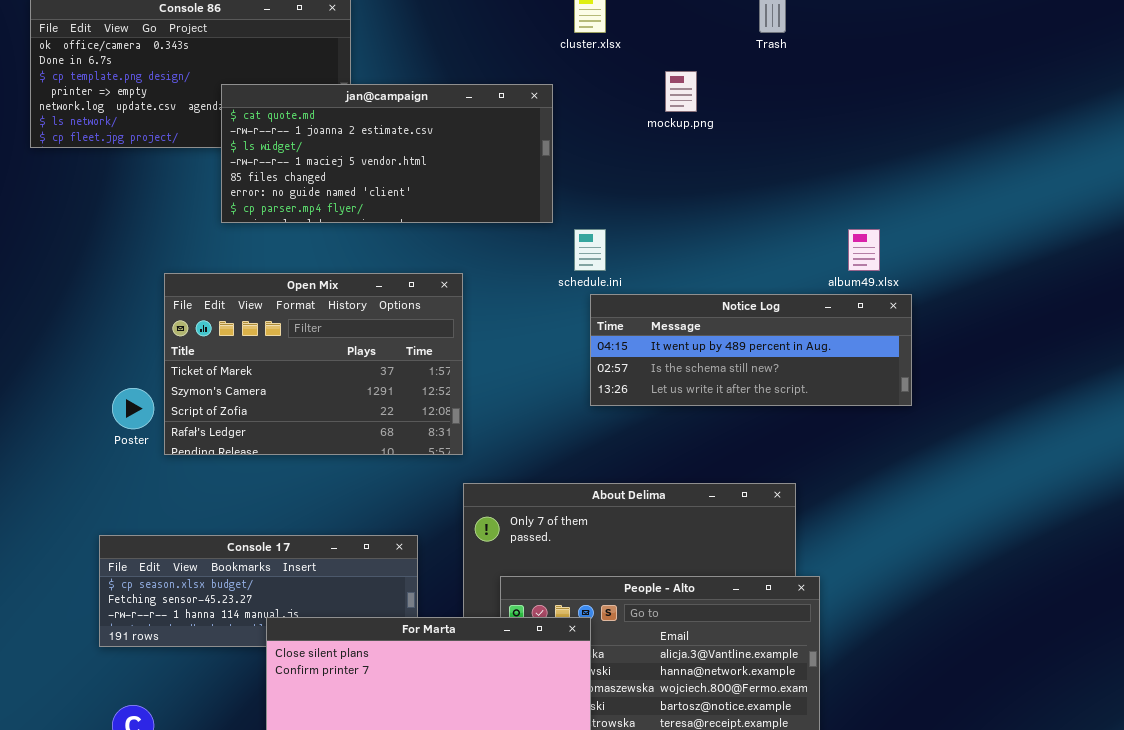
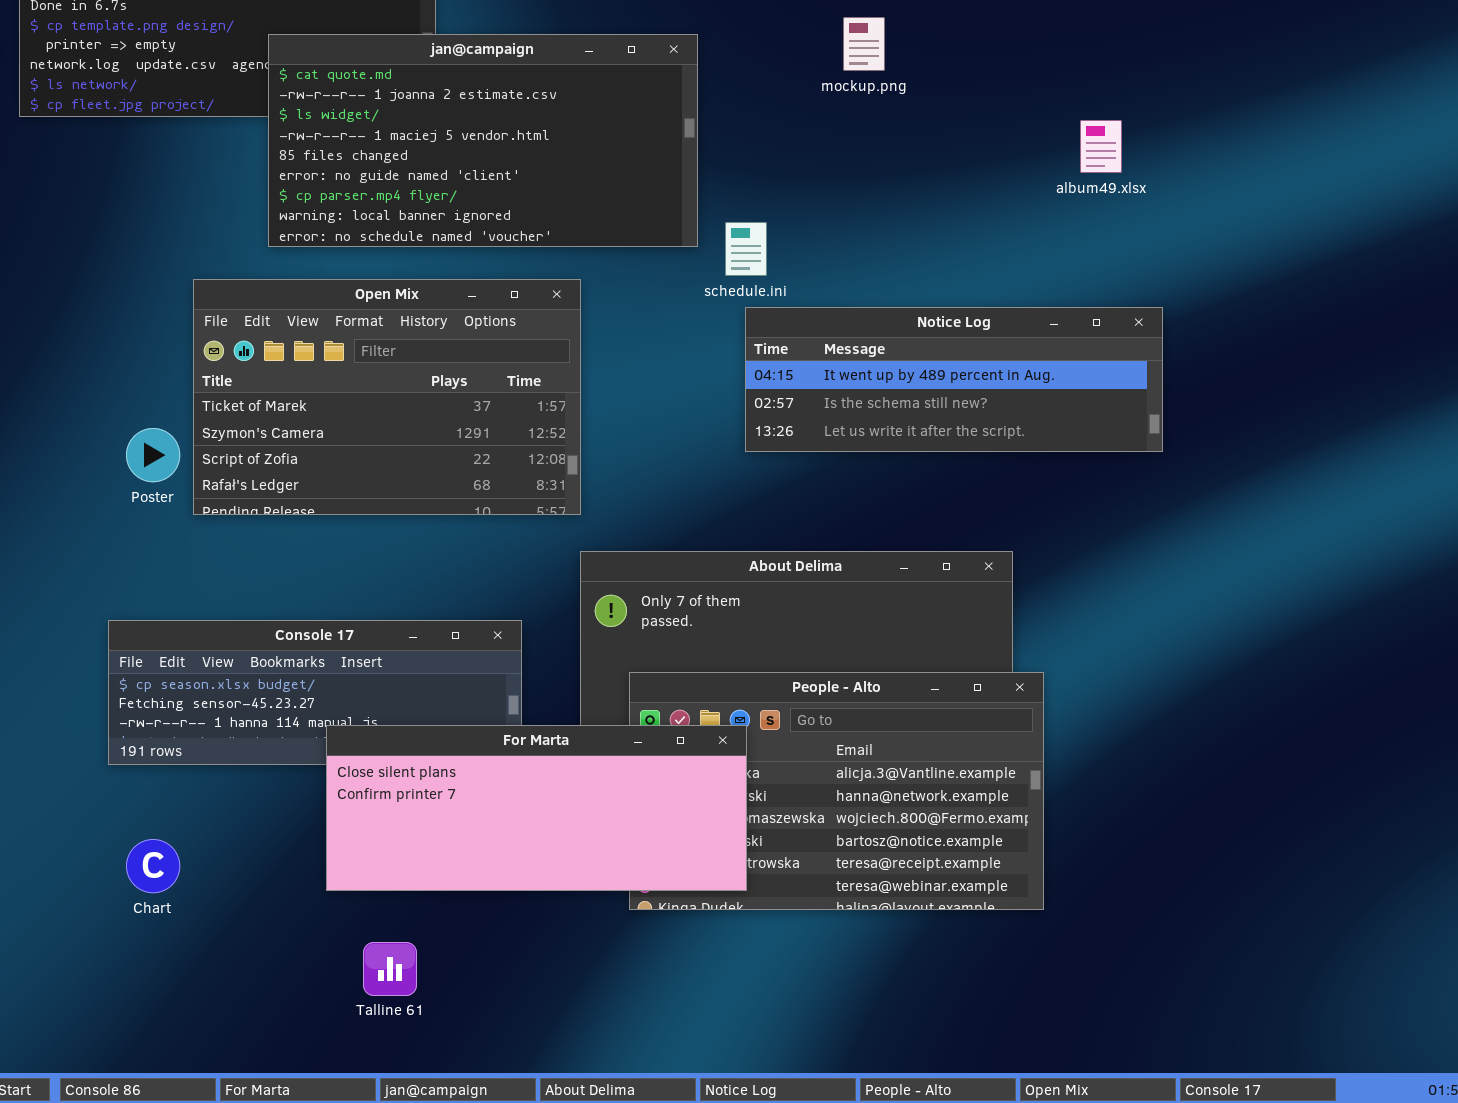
jan@campaign: [221,84,553,223] -> [268,34,698,247], resized
album49.xlsx: [848,229,880,271] -> [1080,120,1122,173], moved

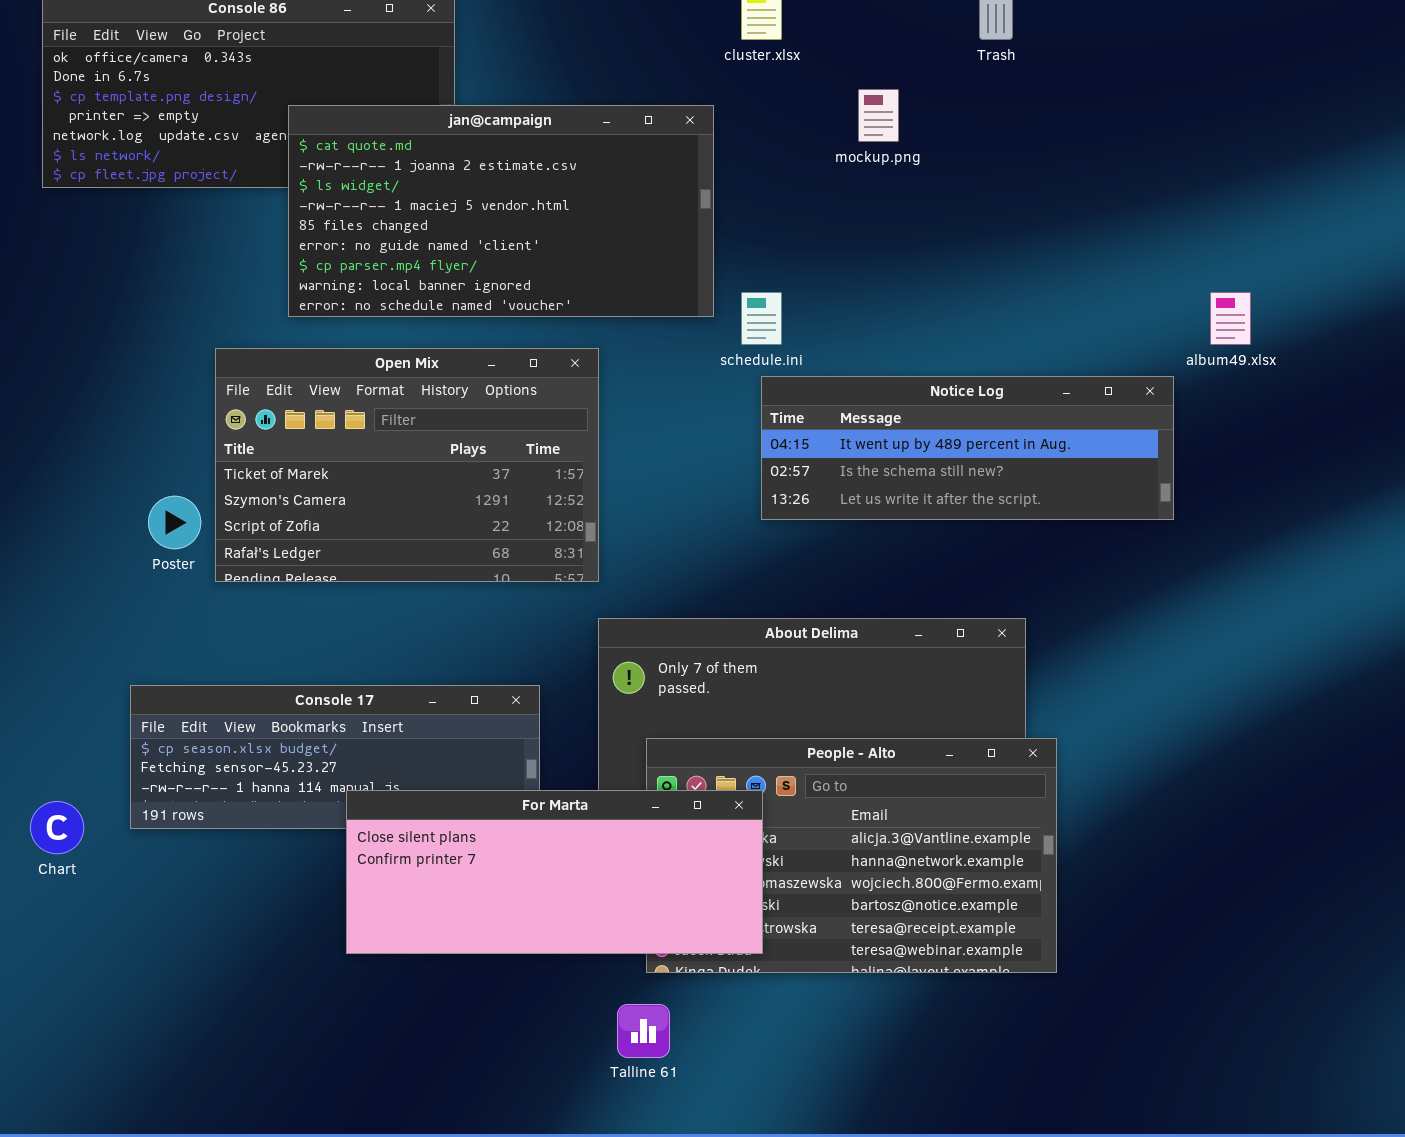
album49.xlsx: [1080,120,1122,173] -> [1210,292,1251,345], moved
Chart: [126,839,180,893] -> [30,801,84,854], moved
Talline 61: [363,942,417,996] -> [617,1004,670,1058], moved

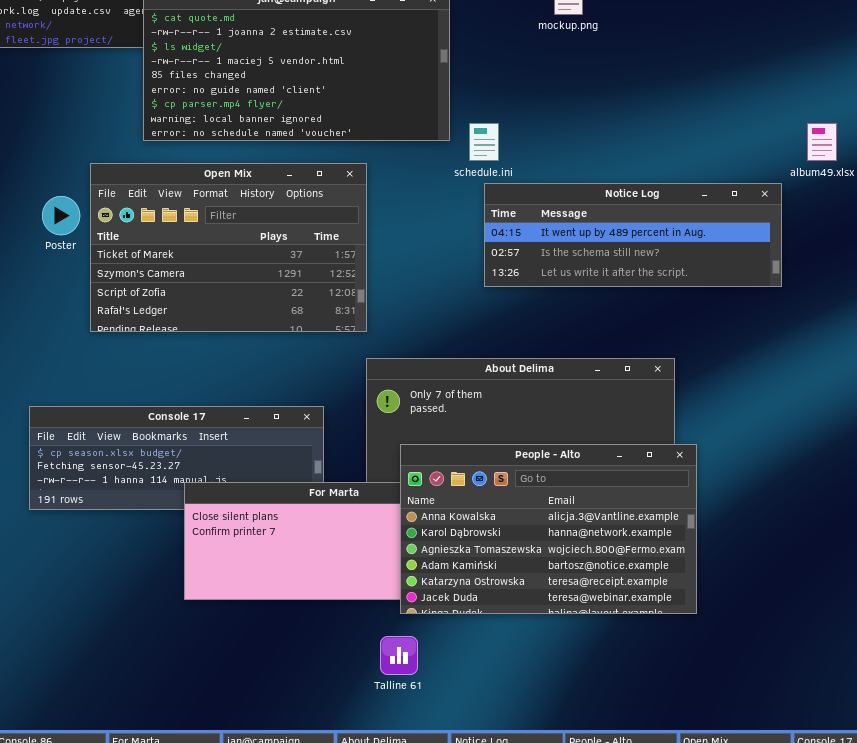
Poster: [148,496,201,549] -> [42,196,80,235], moved
People - Alto: [646,738,1057,973] -> [400,444,697,614], raised

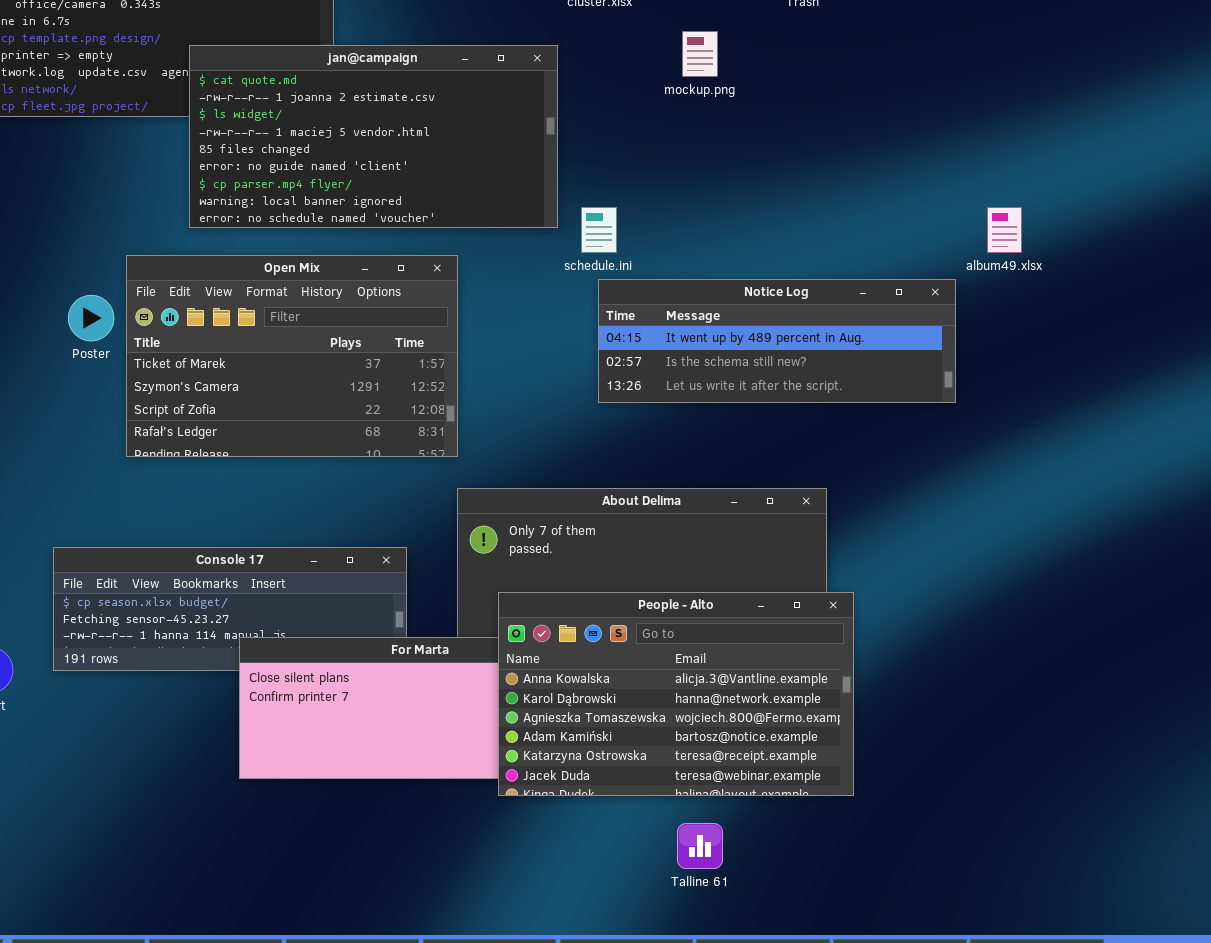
Talline 61: [380,636,418,675] -> [677,823,723,869], moved

